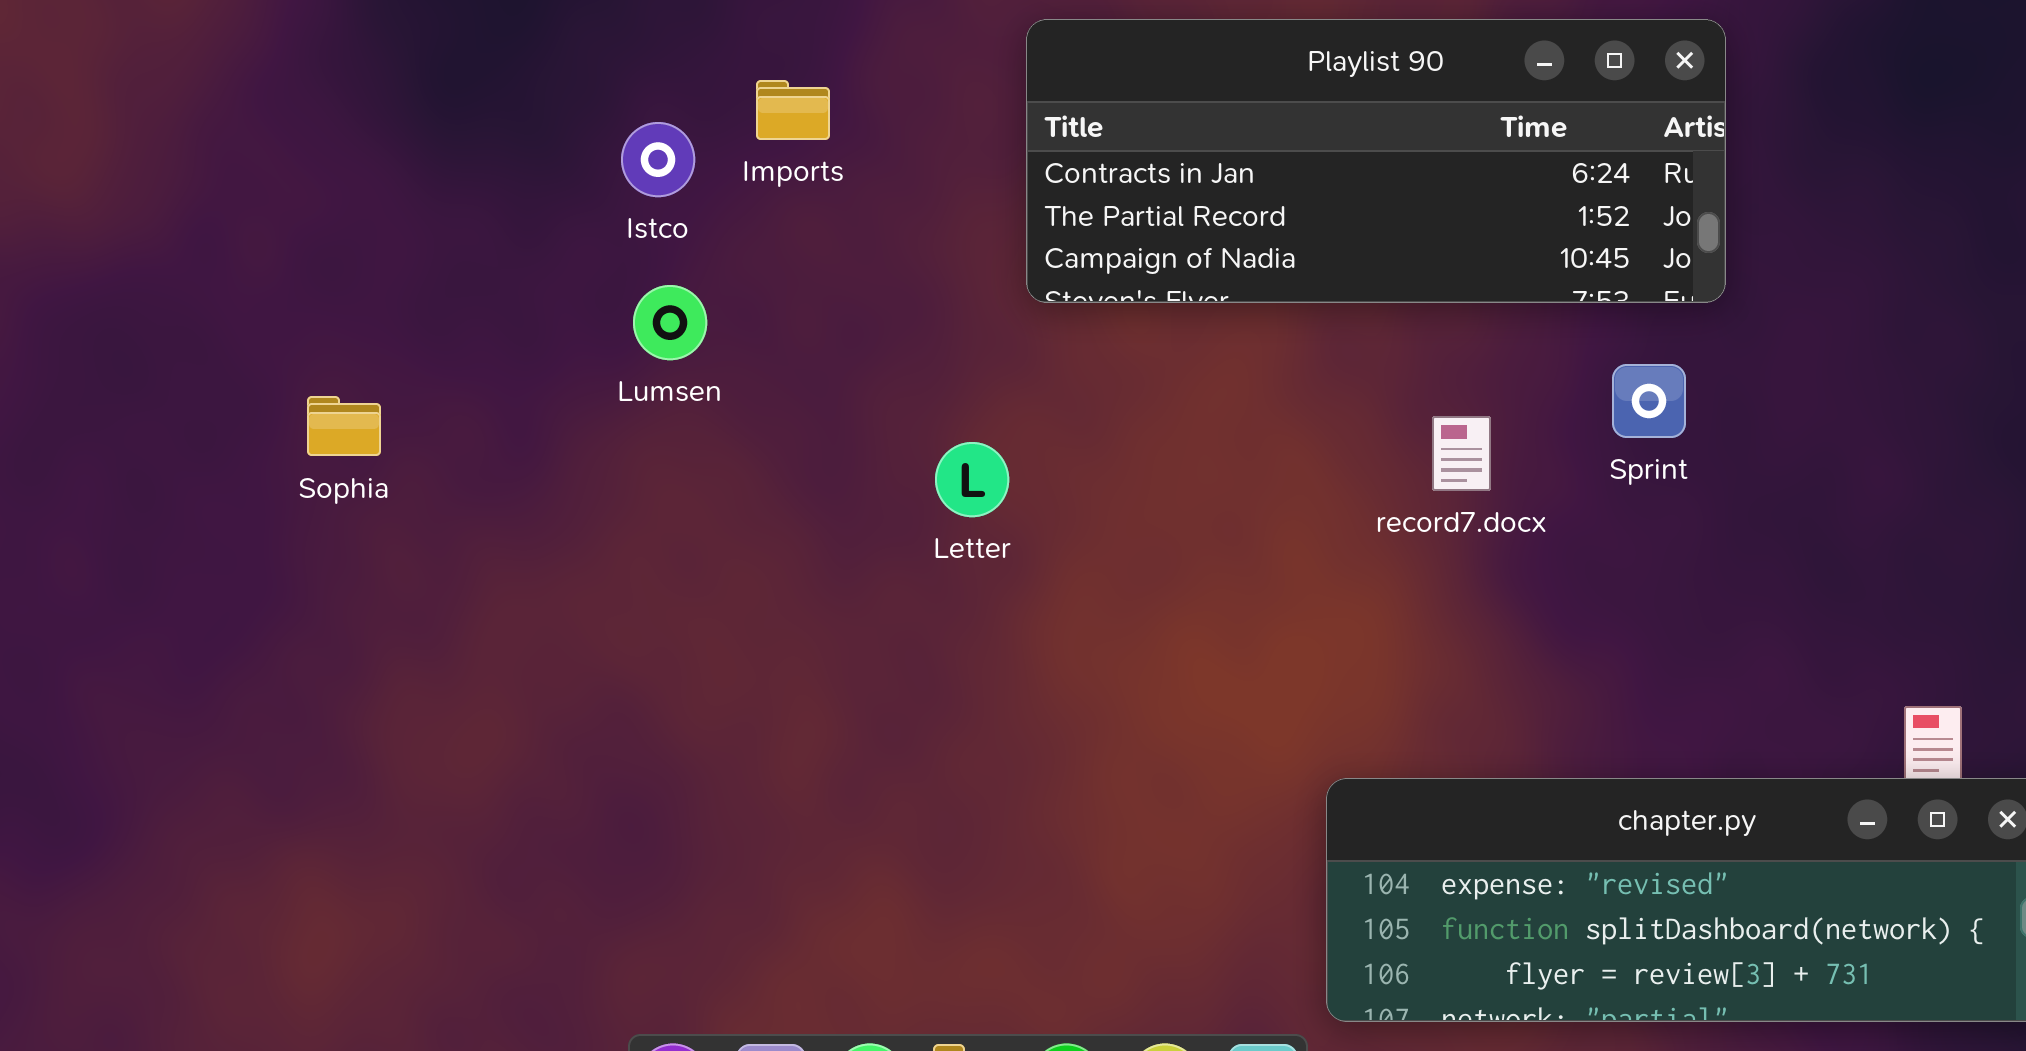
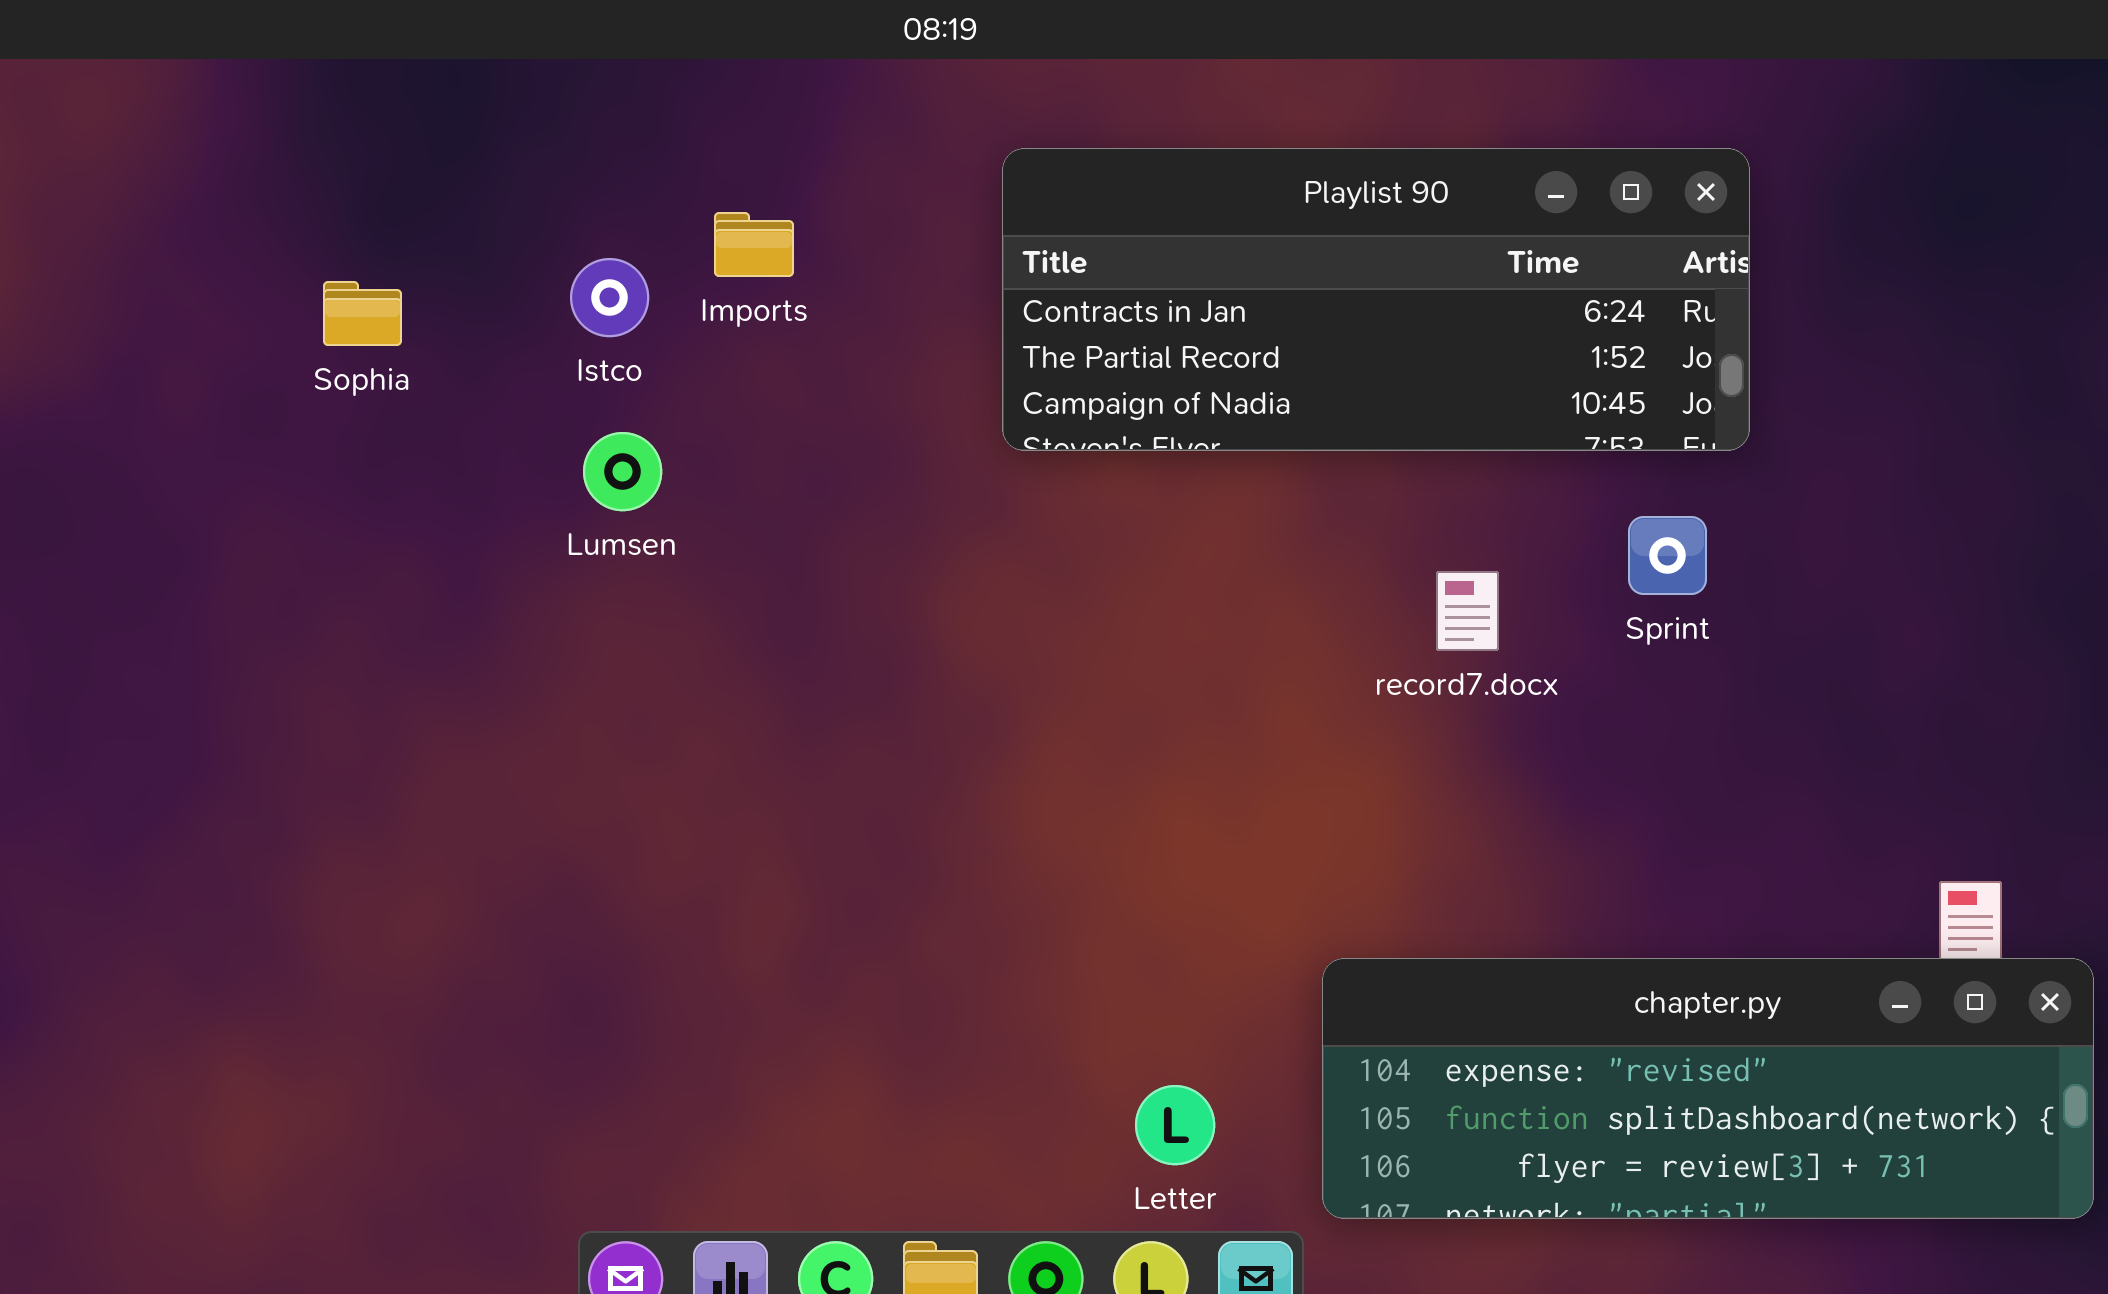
Sophia: [307,396,381,456] -> [323,281,402,346], moved
Letter: [935,442,1009,517] -> [1135,1085,1215,1165], moved

